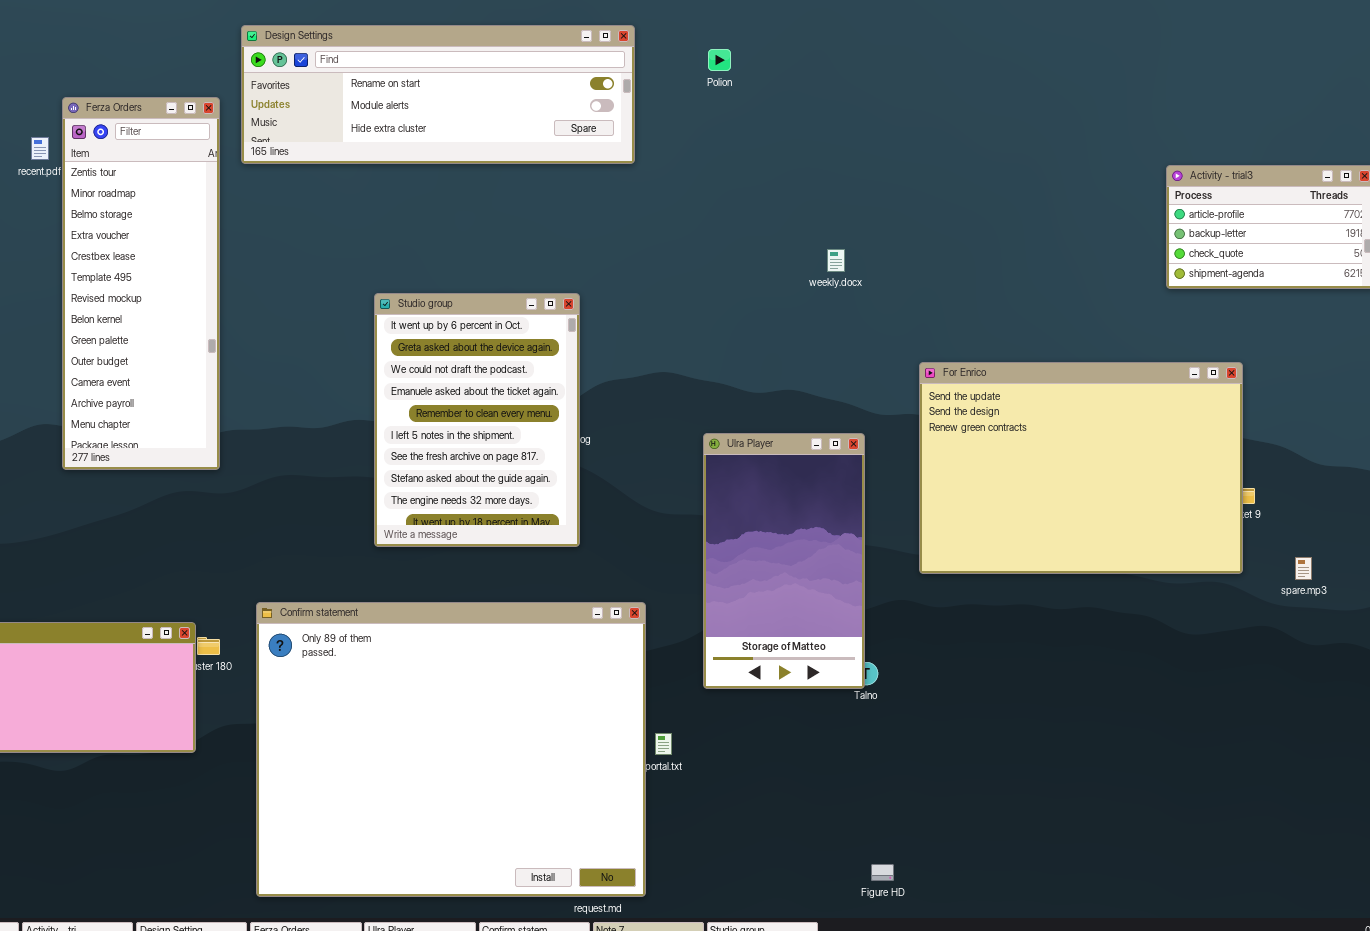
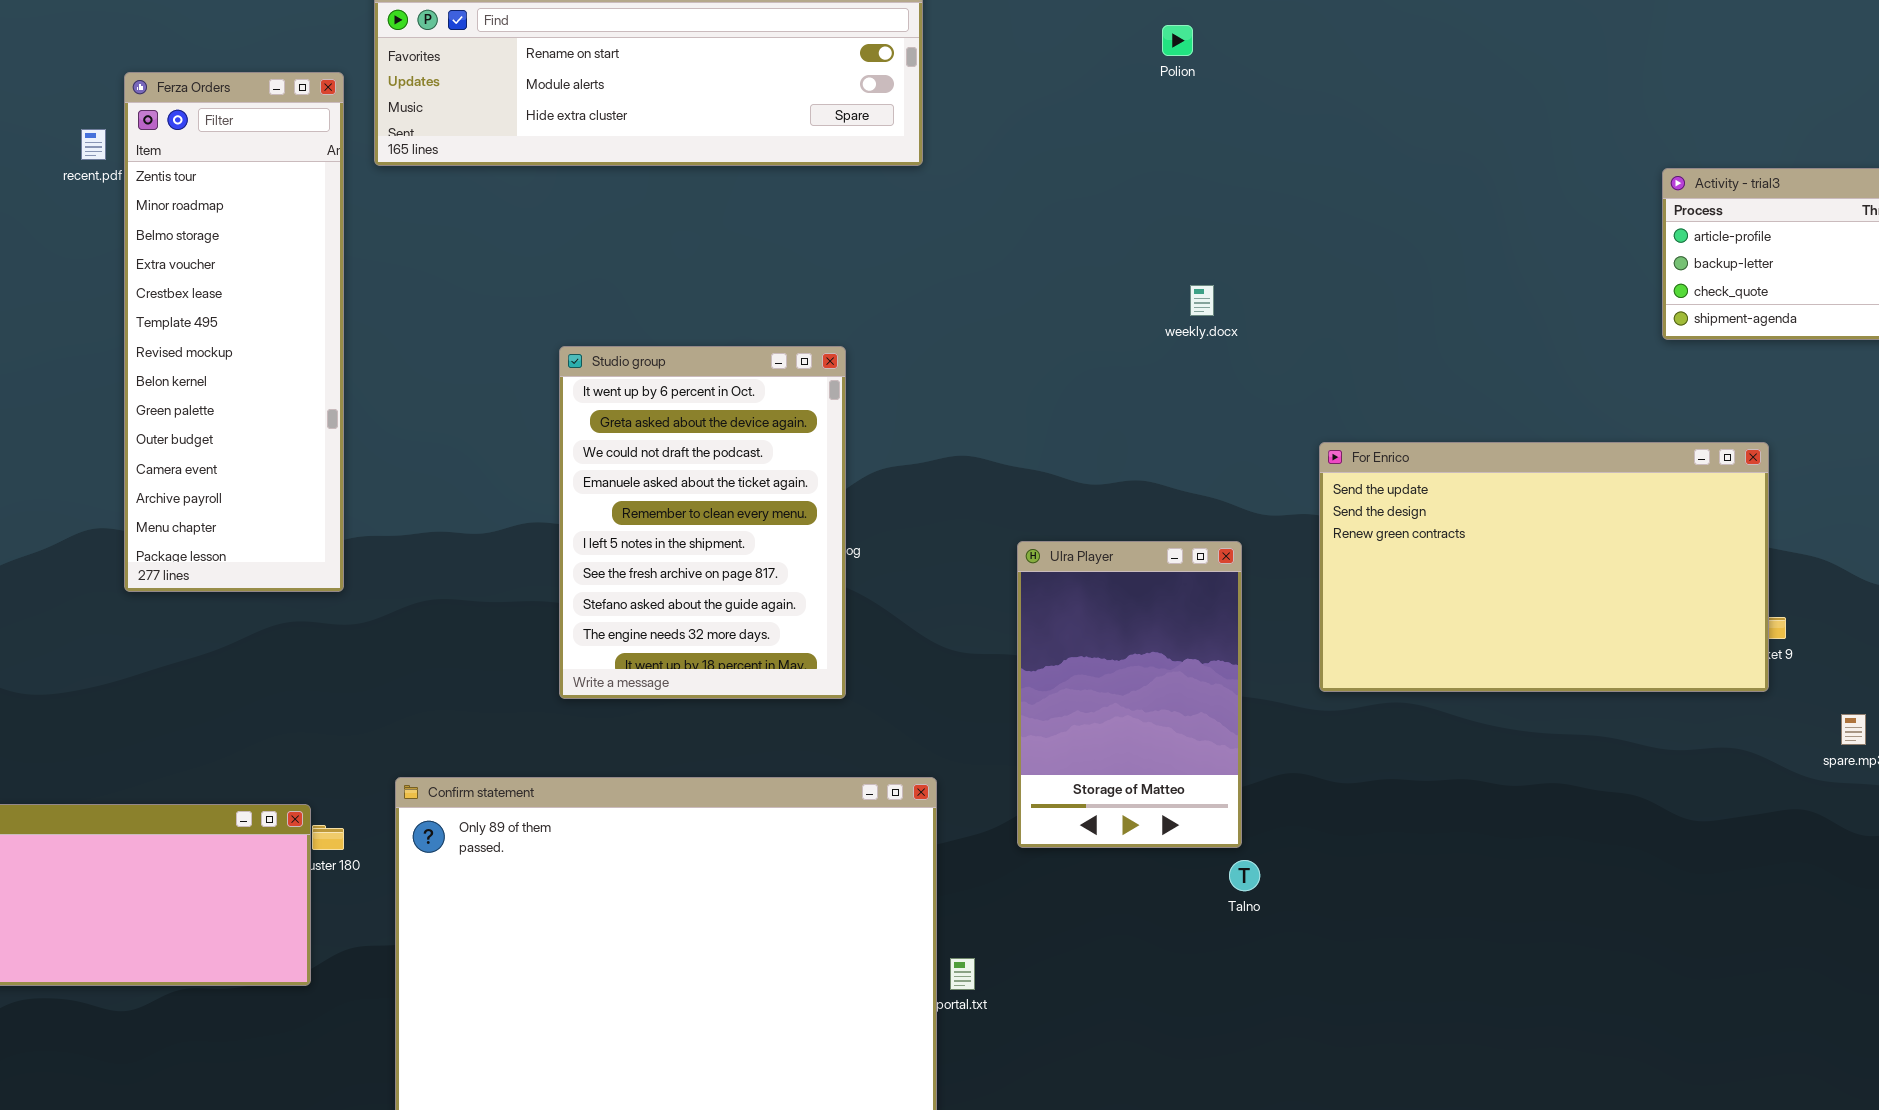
Polion: [708,49,731,71] -> [1162,25,1193,56], moved
For Enrico: [919,362,1243,574] -> [1319,442,1769,692], resized
Ulra Player: [703,433,865,689] -> [1017,541,1242,848], resized

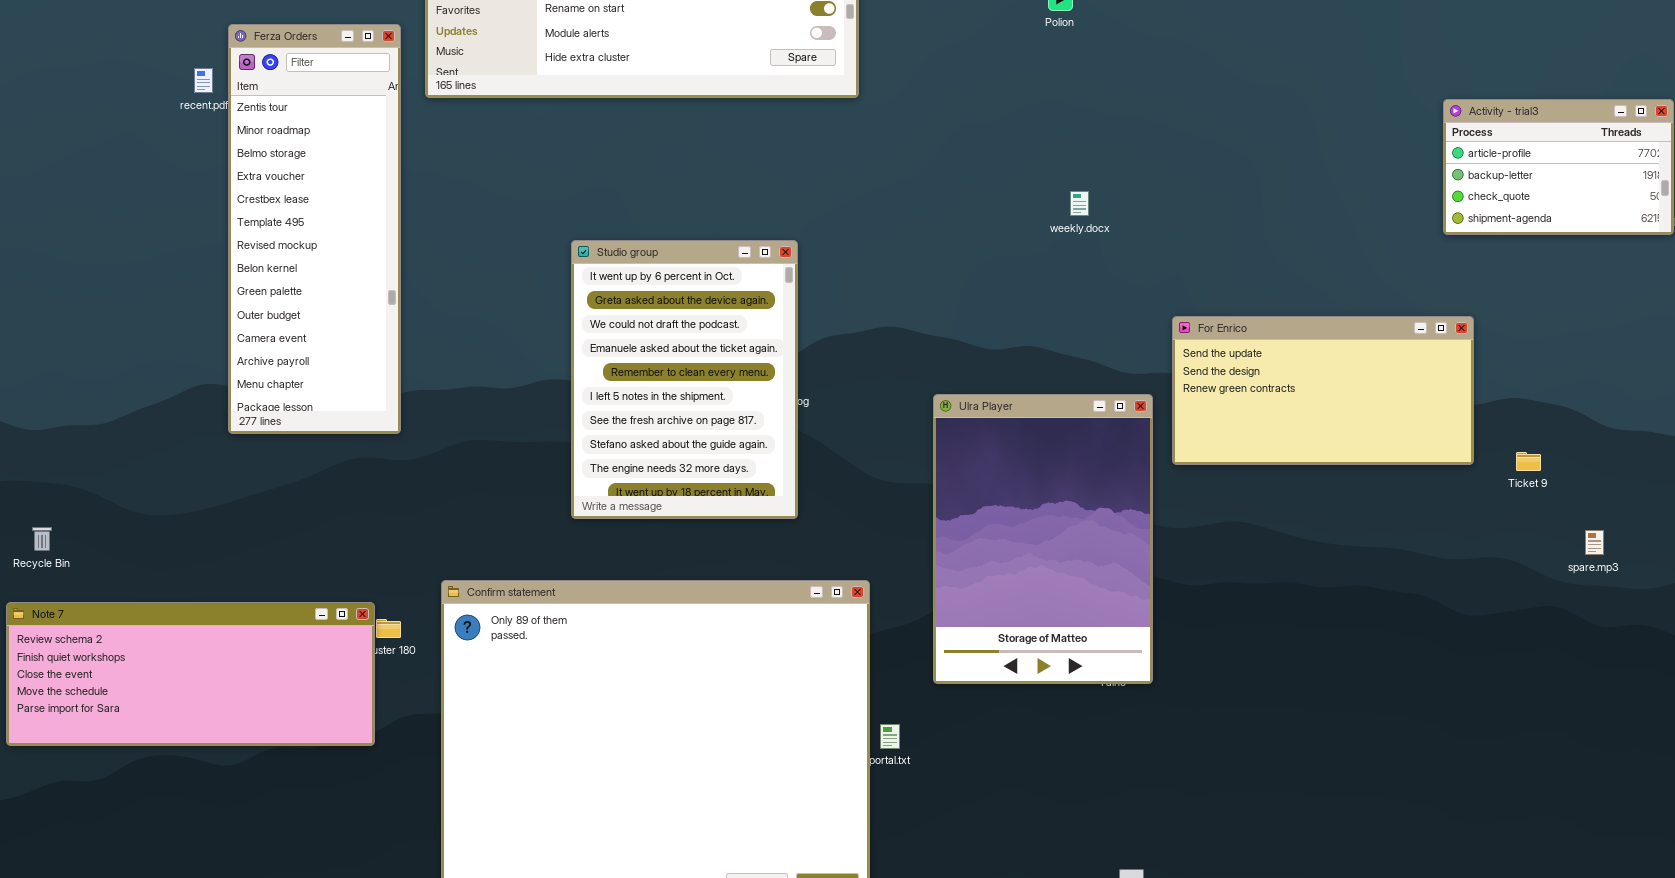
For Enrico: [1319,442,1769,692] -> [1172,316,1474,465], resized
Ulra Player: [1017,541,1242,848] -> [933,394,1153,684], resized

